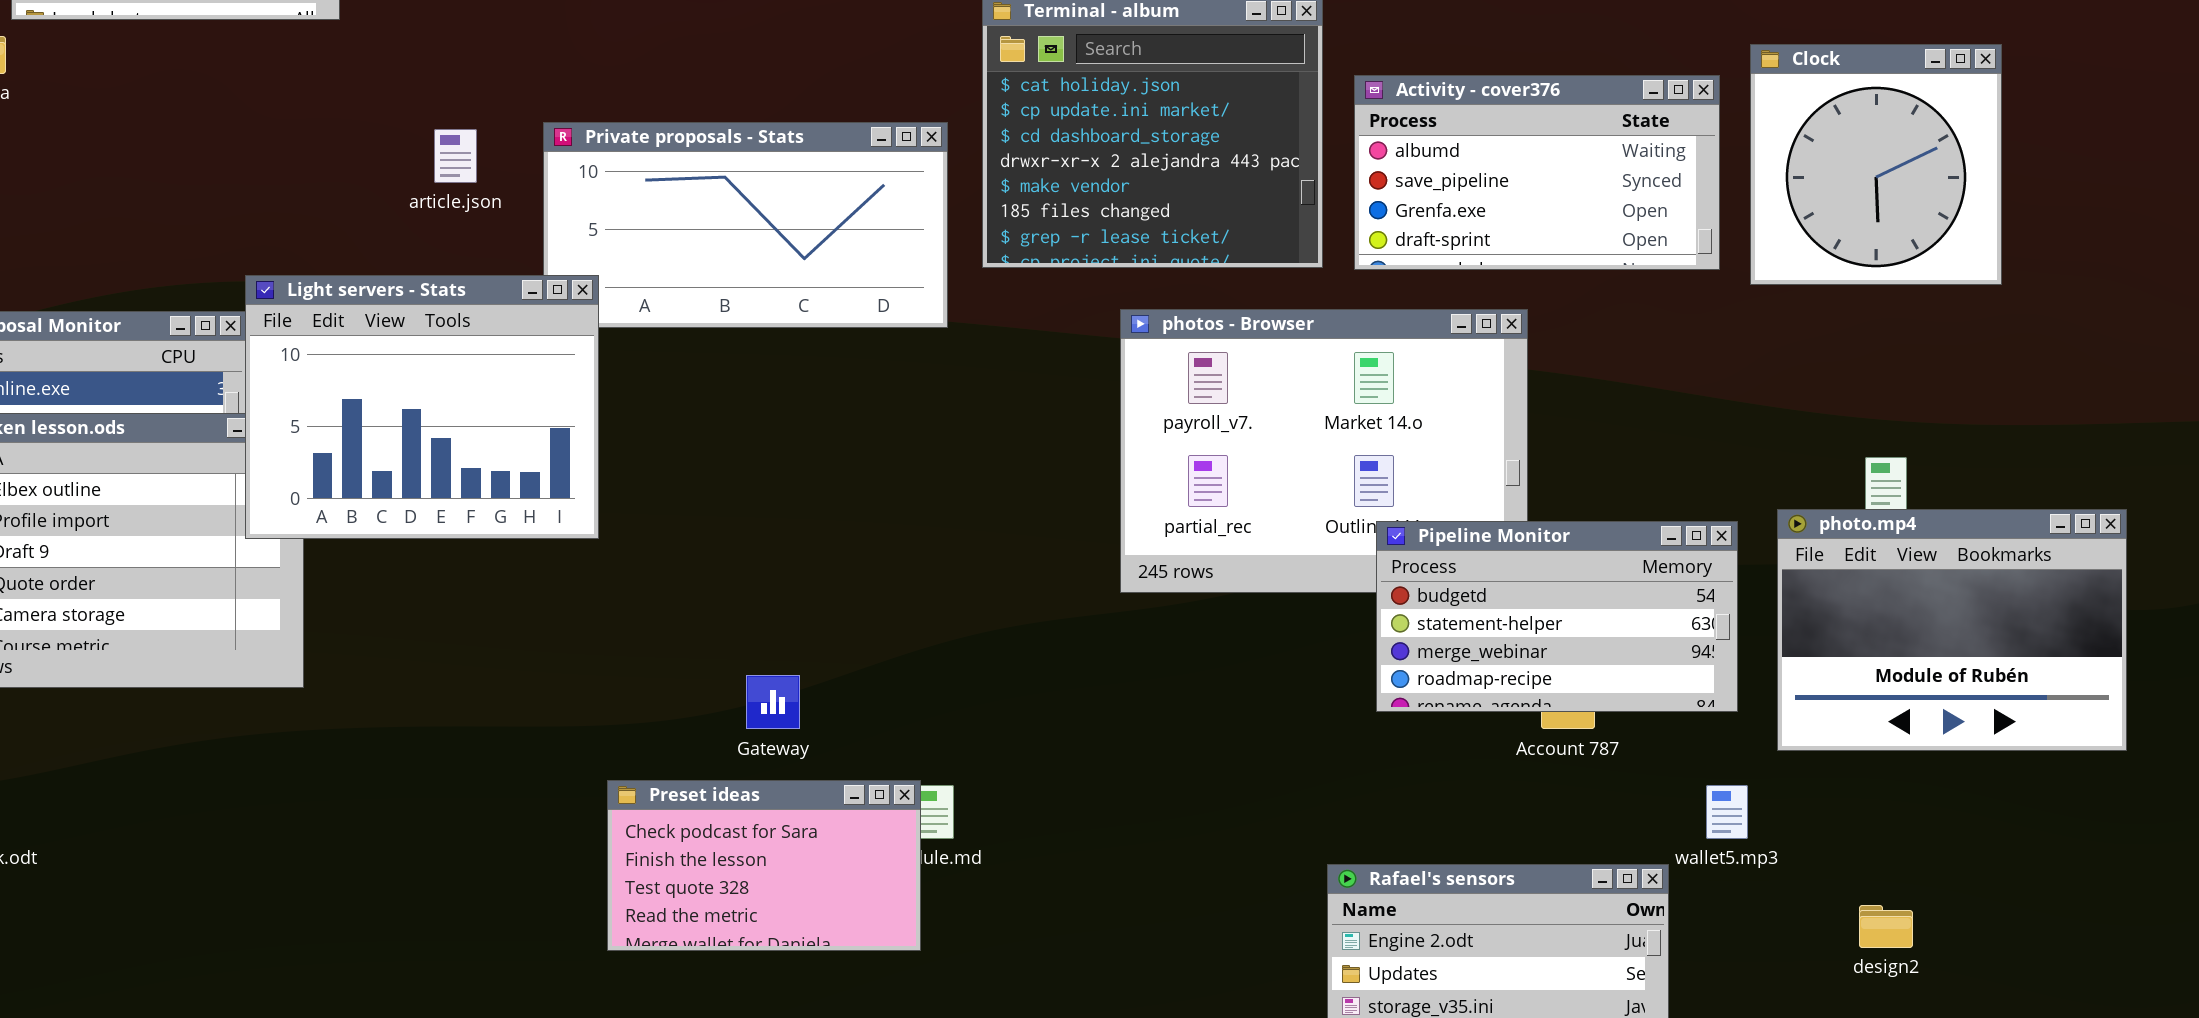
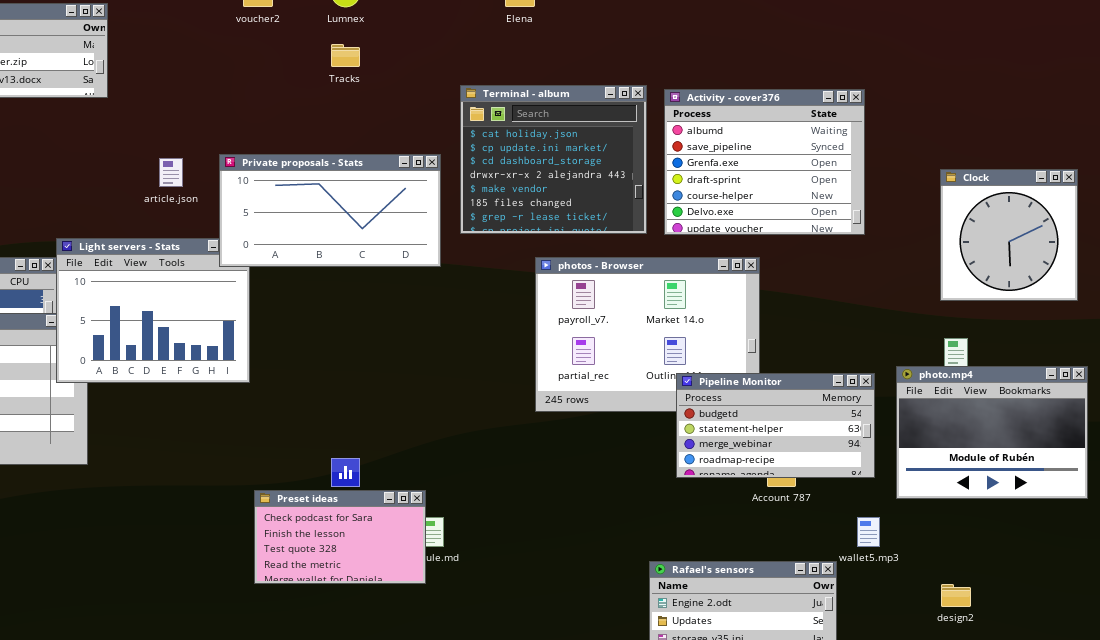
Clock: [1750,44,2002,285] -> [940,169,1078,301], moved
Activity - cover376: [1354,75,1720,270] -> [664,89,865,235], resized
Private proposals - Stats: [543,122,948,328] -> [219,154,441,267], raised
Preset ideas: [607,780,921,951] -> [254,490,426,584], moved

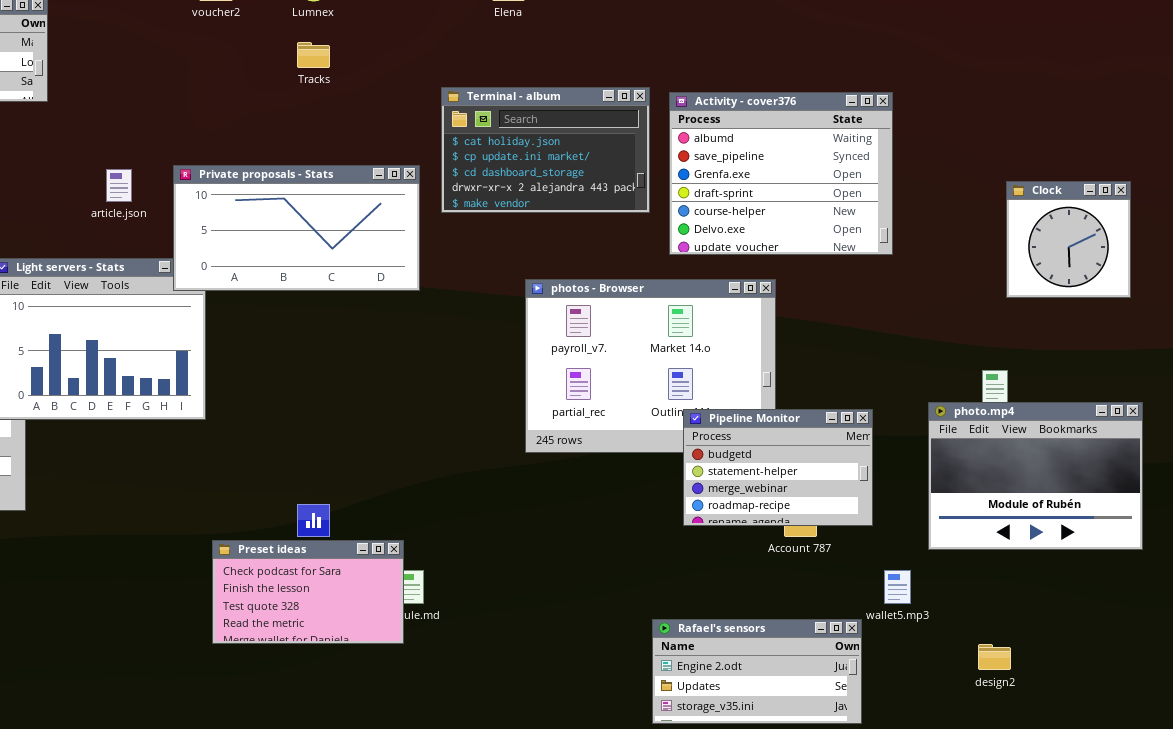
Terminal - album: [460,85,647,234] -> [441,87,650,213], resized
Clock: [940,169,1078,301] -> [1006,181,1131,298], resized
Pipeline Monitor: [676,373,875,478] -> [683,409,873,526], resized

